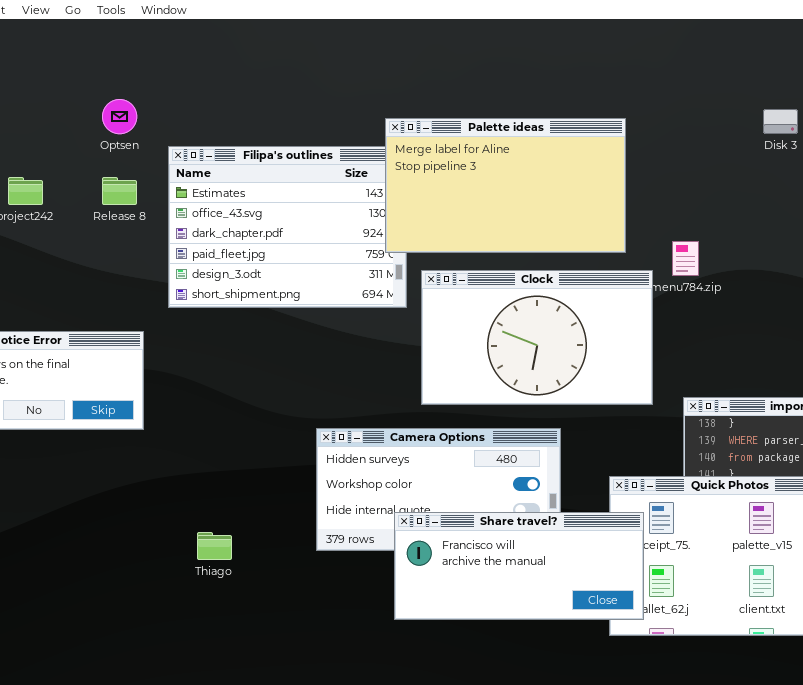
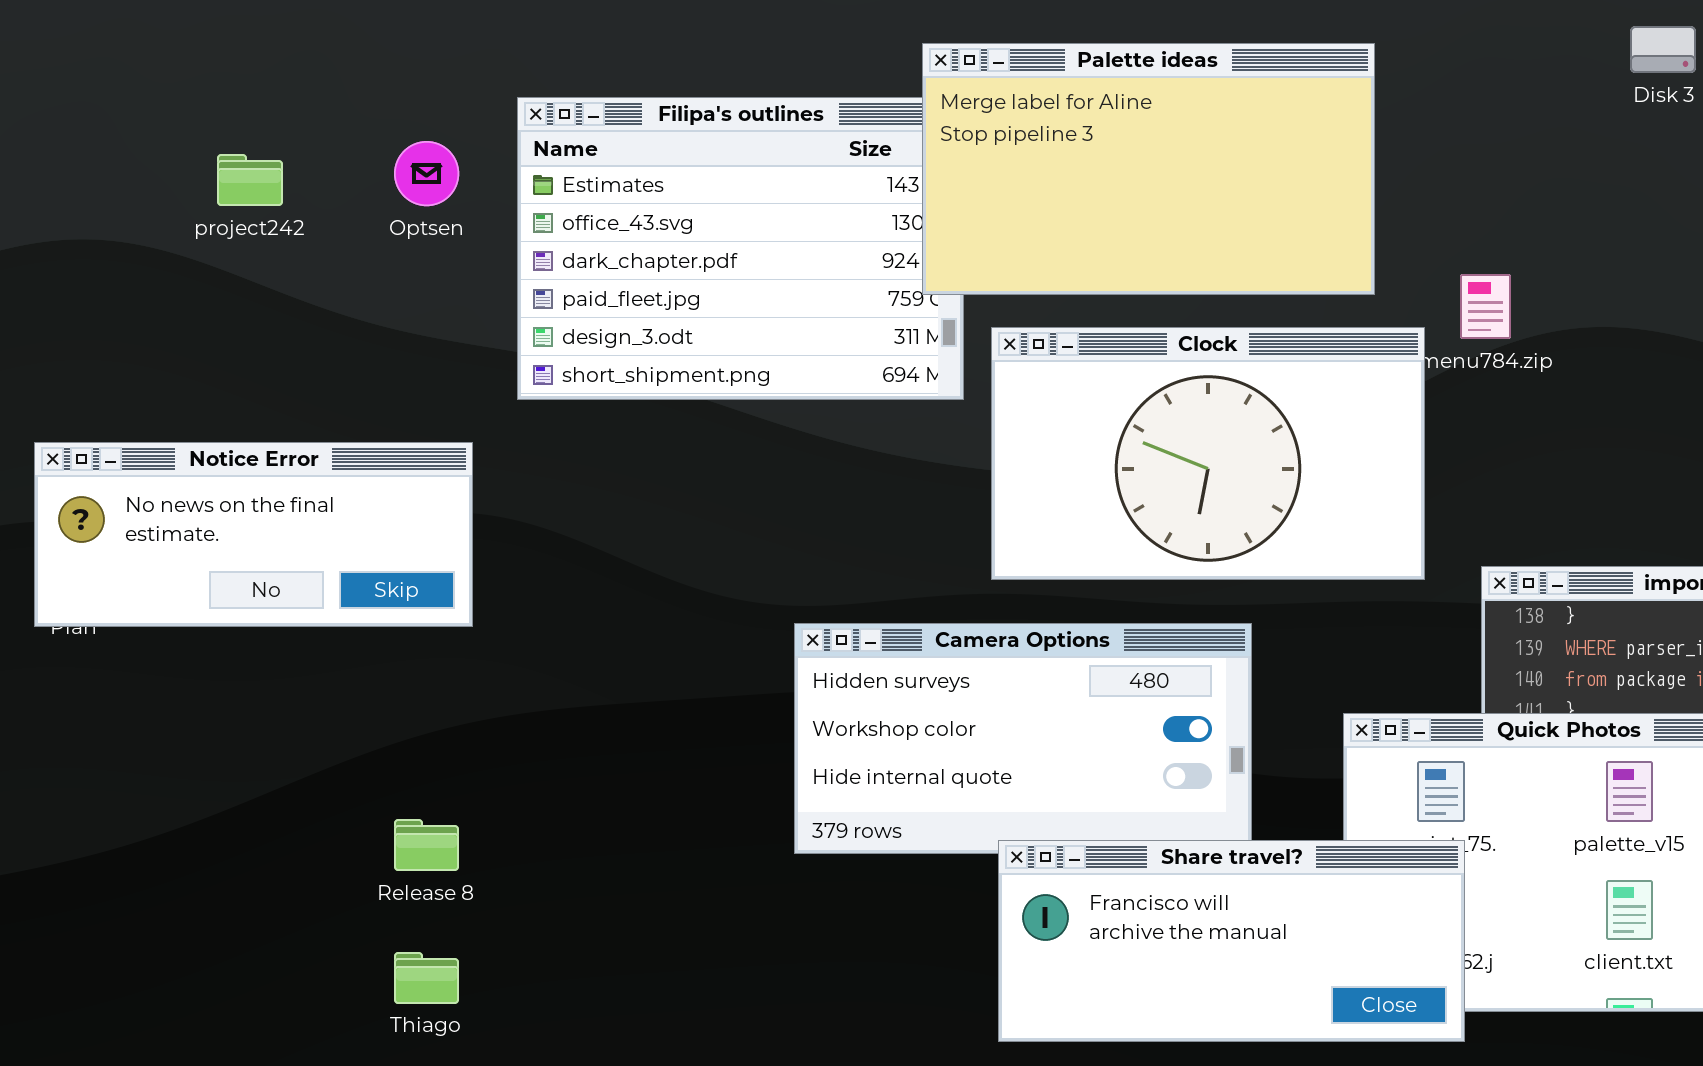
Optsen: [102,99,137,134] -> [394,141,459,206], moved
Release 8: [102,177,137,205] -> [394,819,459,871], moved
Share travel?: [394,512,644,620] -> [998,840,1465,1042], moved
Thiago: [197,532,232,560] -> [394,952,459,1004], moved

